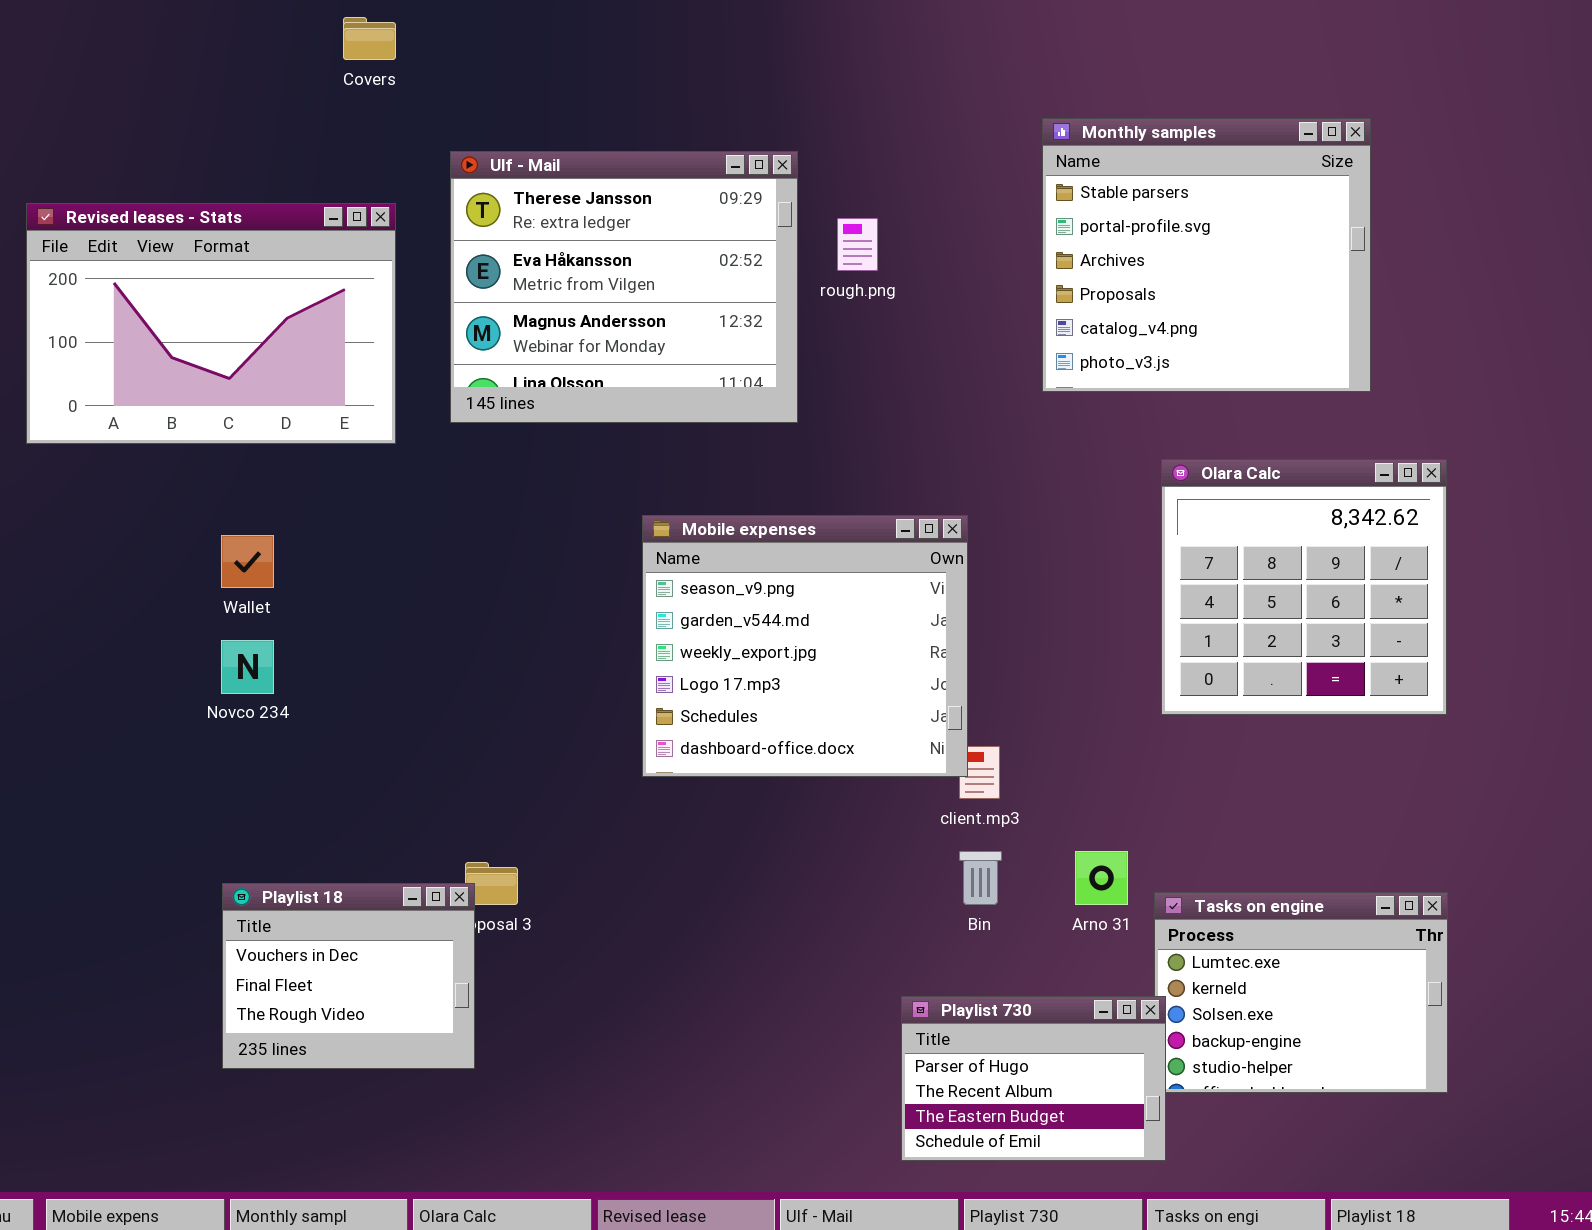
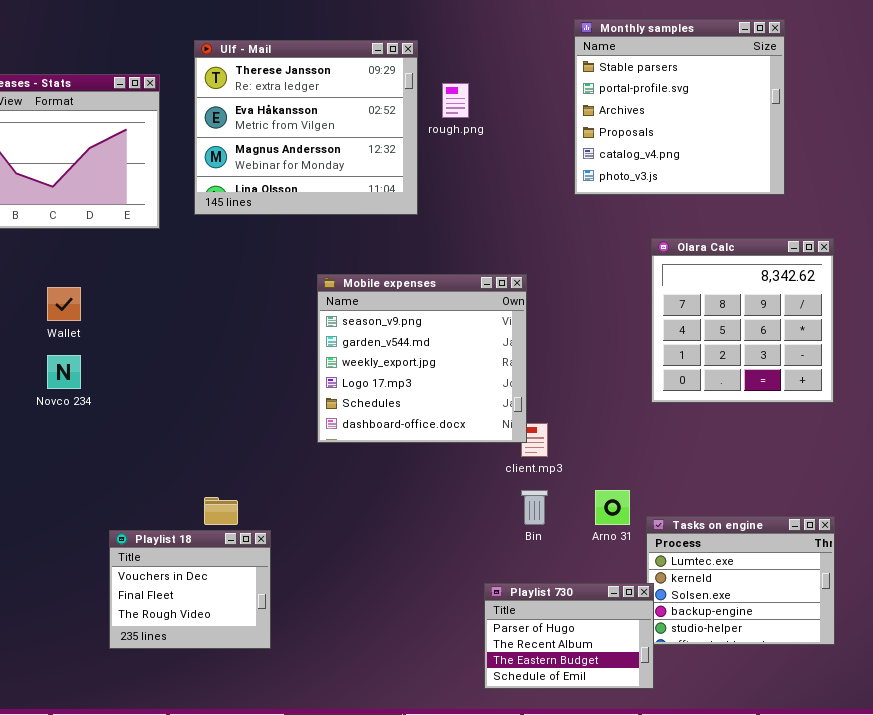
Playlist 18: [222,883,475,1069] -> [109,530,271,649], moved

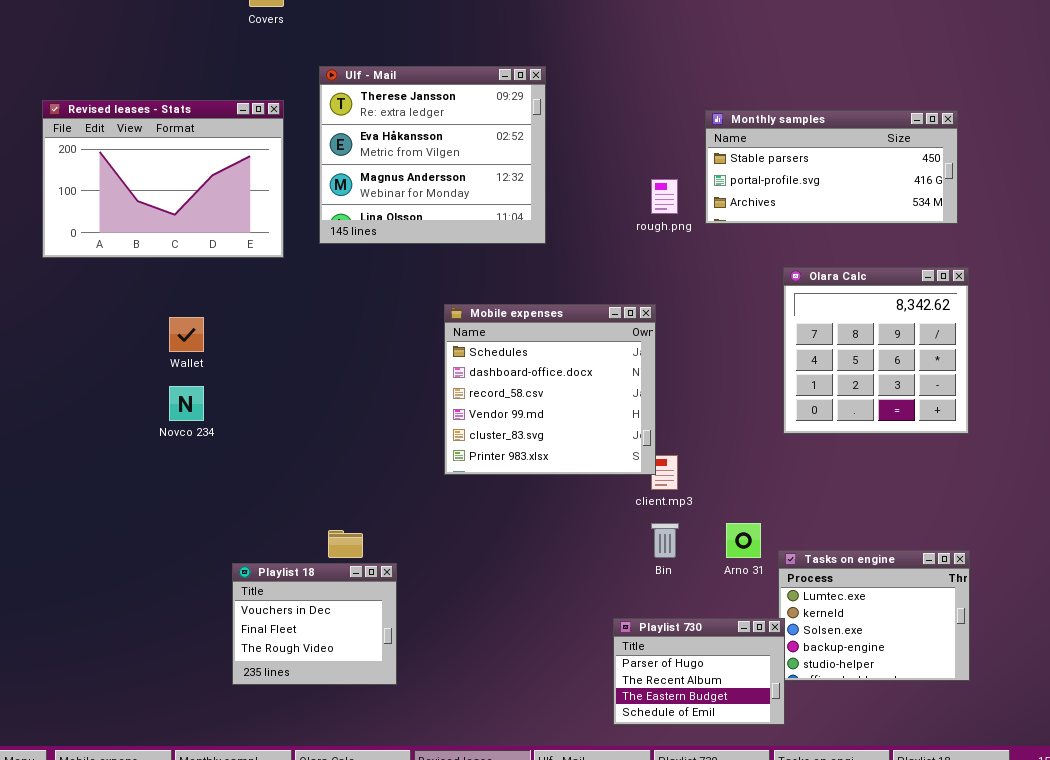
Monthly samples: [574,19,785,195] -> [705,110,958,224], resized
rough.png: [442,83,469,118] -> [651,179,678,214], moved
Mobile expenses: [317,274,527,443] -> [444,304,656,475], scrolled down 4 rows

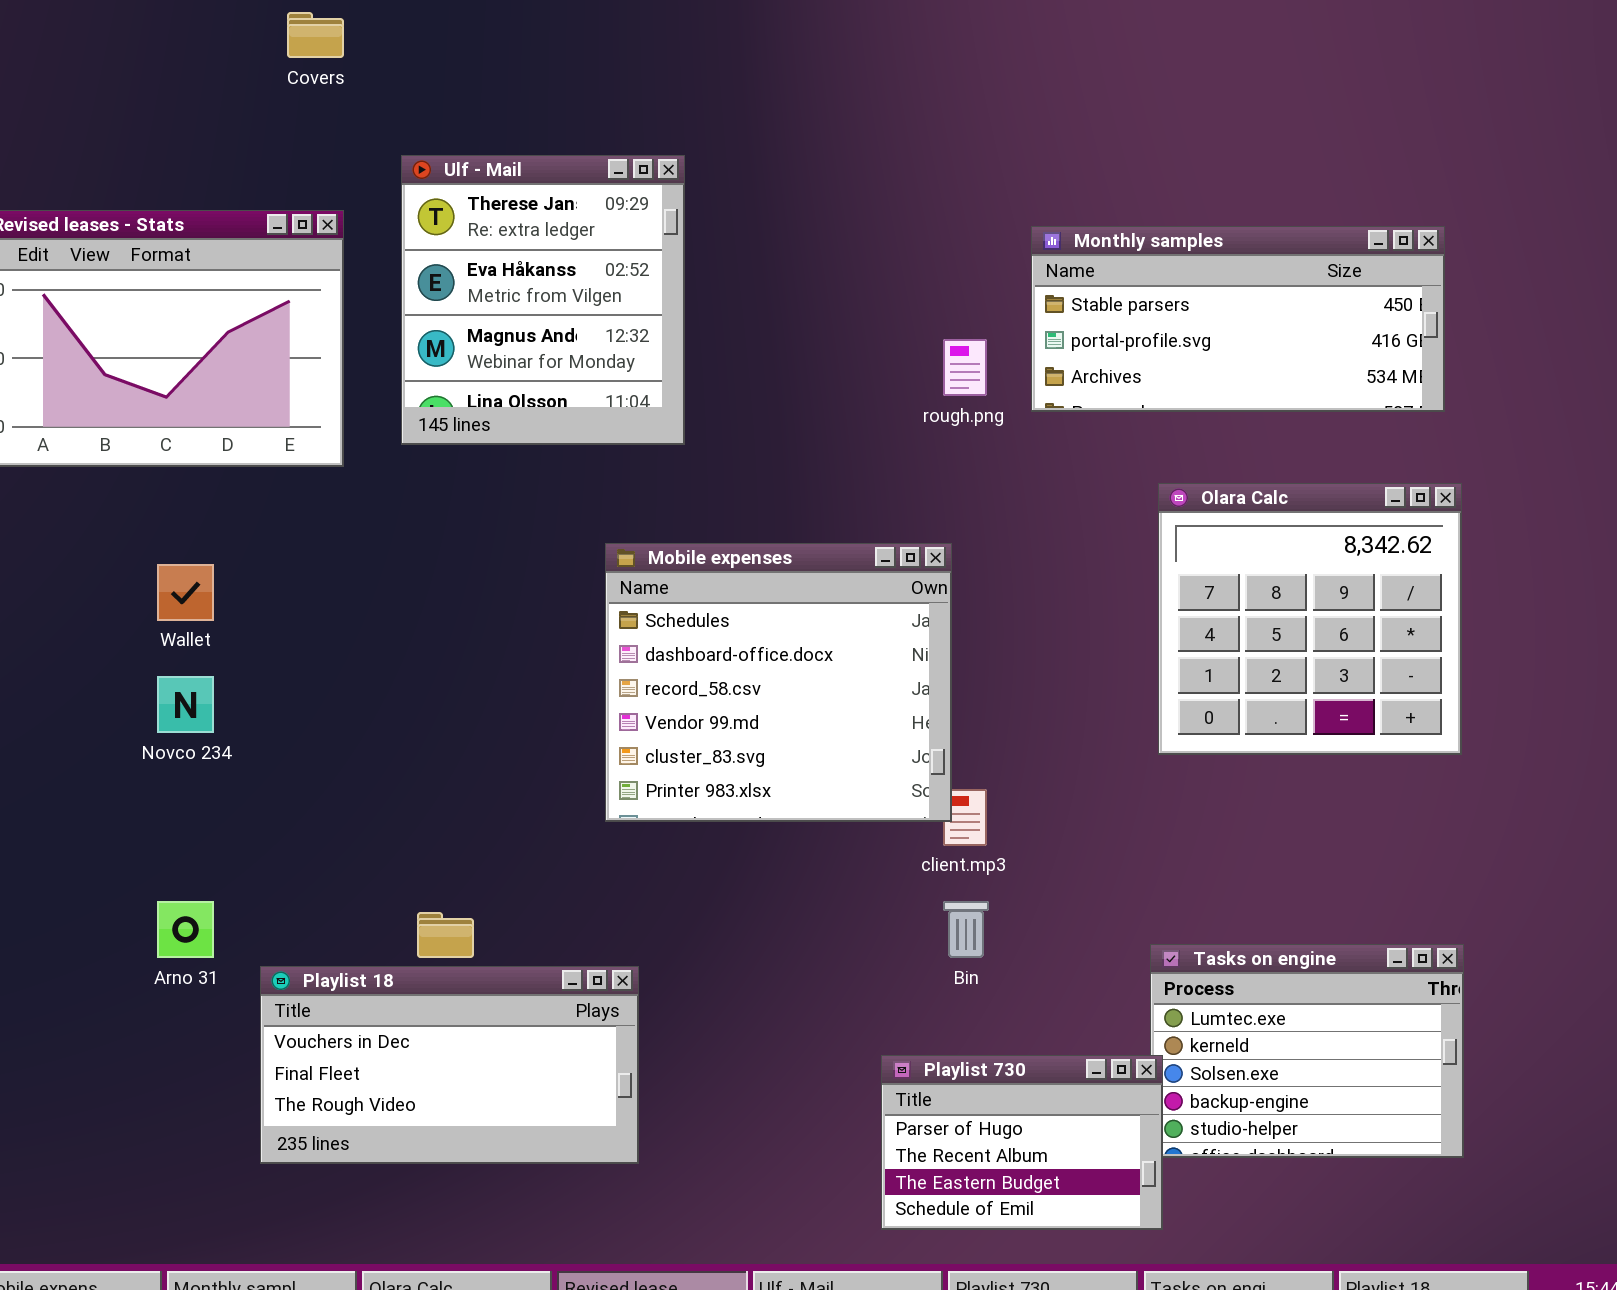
Ulf - Mail: [319,66,546,244] -> [401,155,685,445], resized
Arno 31: [726,523,761,558] -> [157,901,214,958], moved
Playlist 18: [232,563,397,685] -> [260,966,639,1164], resized

